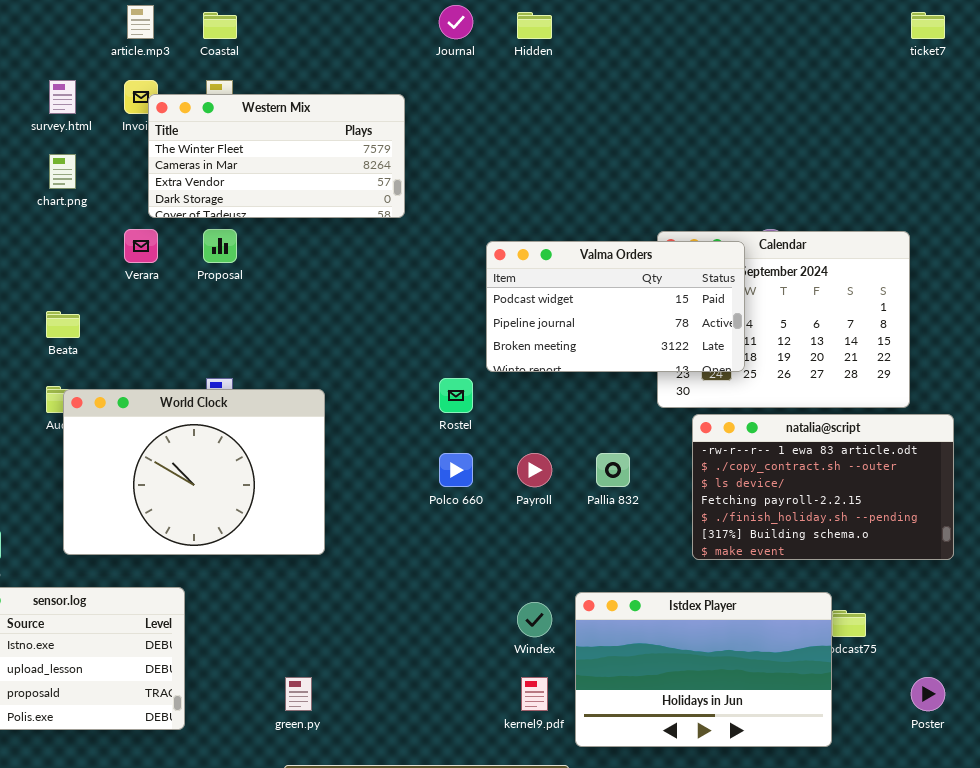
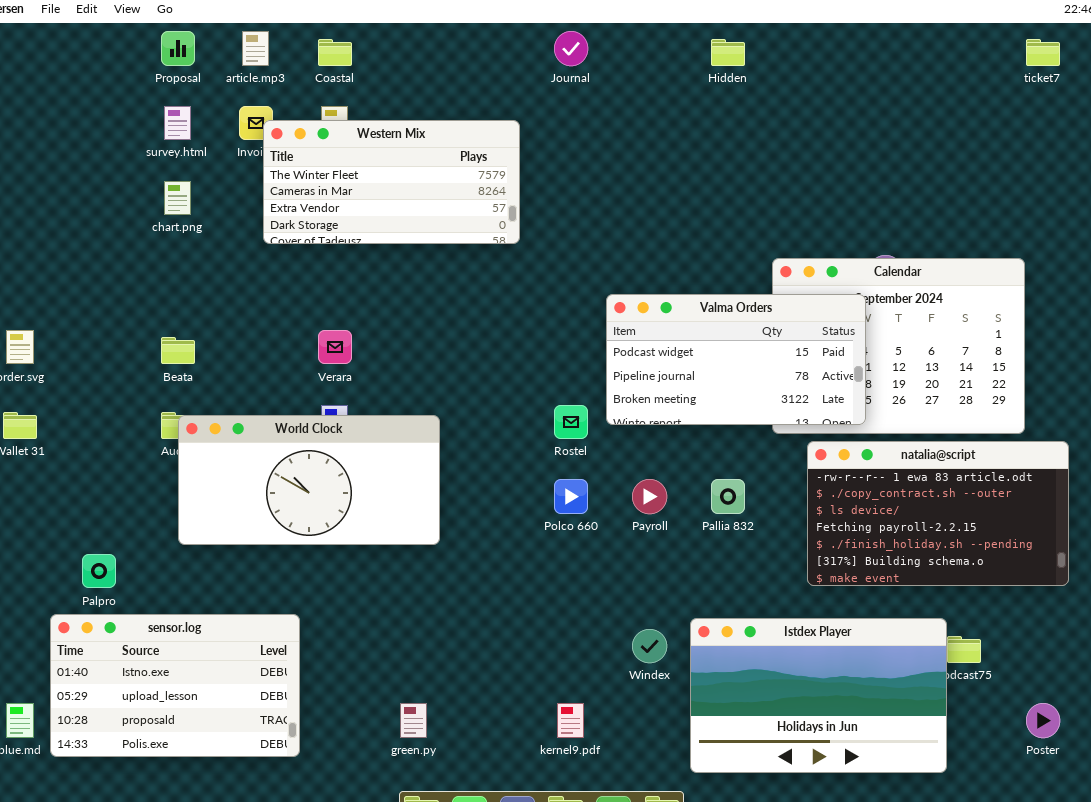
Hidden: [517,12,552,39] -> [711,39,745,66], moved
Verara: [124,229,158,263] -> [318,330,352,364], moved
Proposal: [203,229,237,263] -> [161,31,195,66], moved
Valma Orders: [486,241,745,372] -> [606,294,866,425], moved
World Clock: [63,389,325,555] -> [178,415,440,545], resized
kernel9.pdf: [521,677,548,711] -> [557,703,584,738], moved

